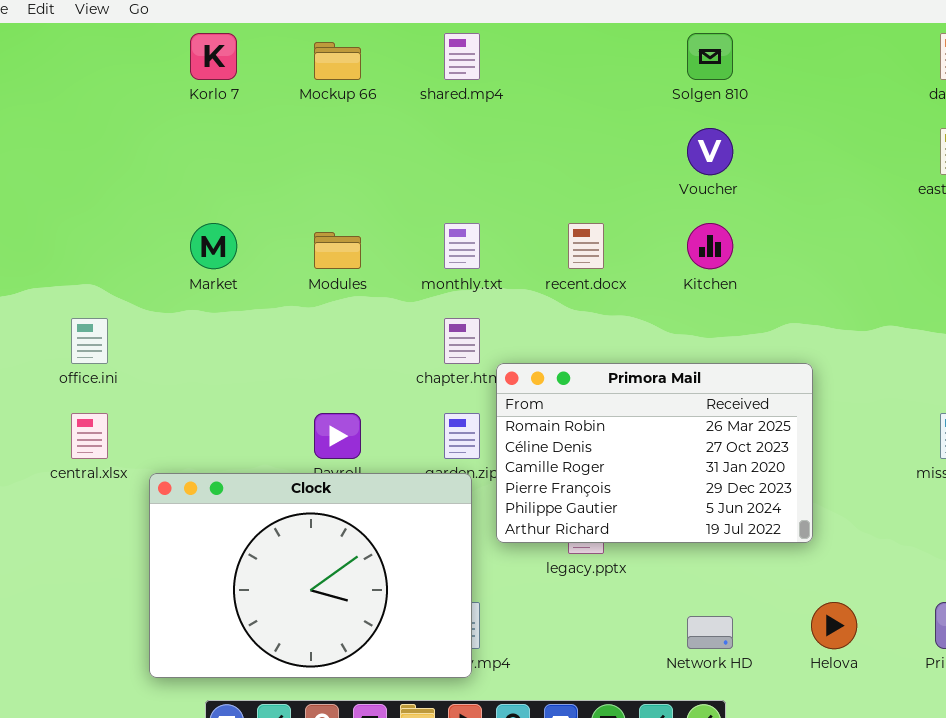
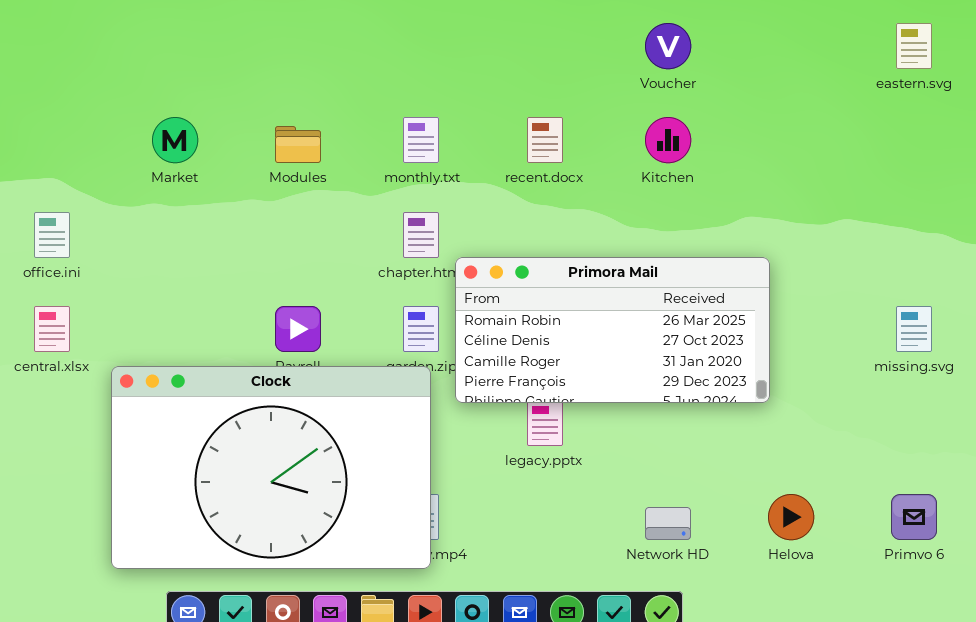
Primora Mail: [496,363,813,543] -> [455,257,770,403], resized

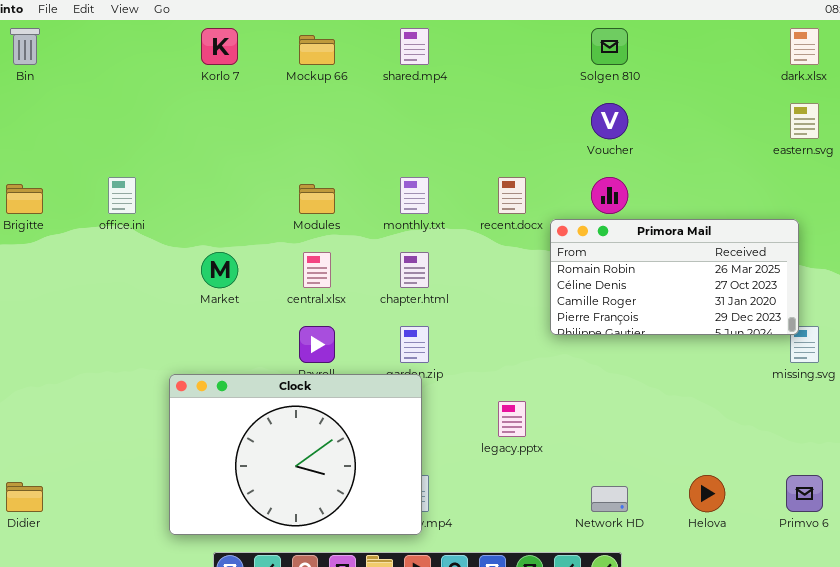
Market: [152,117,198,163] -> [201,252,238,288], moved
office.ini: [34,212,70,258] -> [108,177,136,214], moved
Primora Mail: [455,257,770,403] -> [550,219,799,335], moved
central.xlsx: [34,306,70,352] -> [303,252,331,288], moved

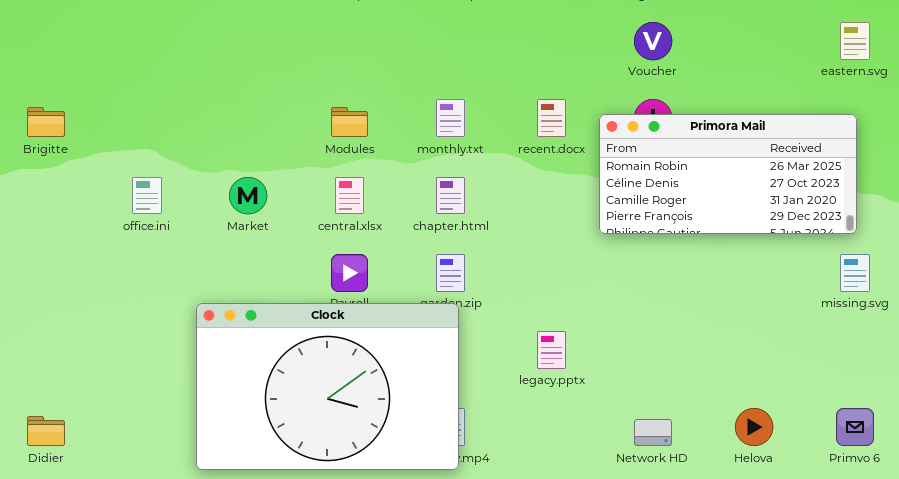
office.ini: [108,177,136,214] -> [132,177,162,214], moved
Primora Mail: [550,219,799,335] -> [599,114,857,234], moved

